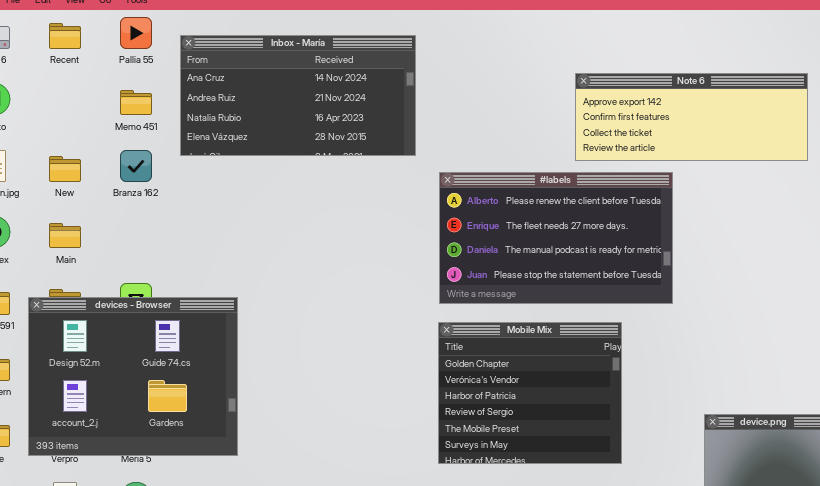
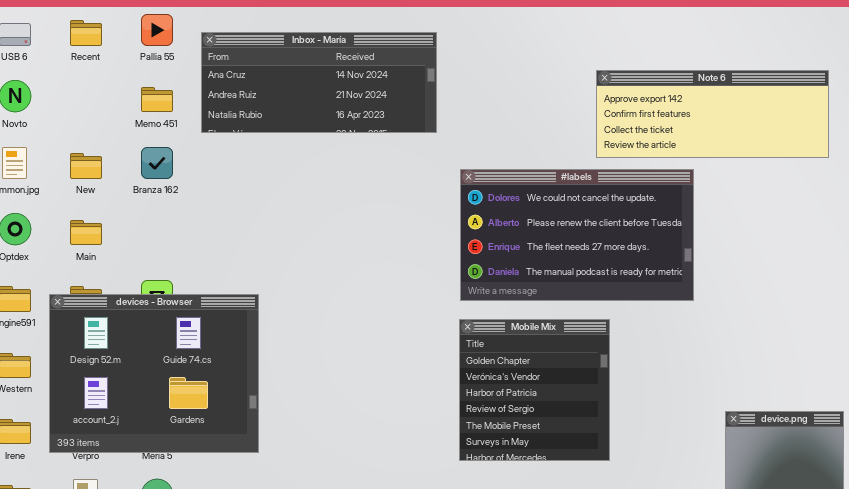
Inbox - María: [180,35,416,156] -> [201,32,437,133], resized
#labels: [439,172,673,304] -> [460,169,694,301], scrolled up 1 row
Mobile Mix: [438,322,622,464] -> [459,319,610,461], resized

